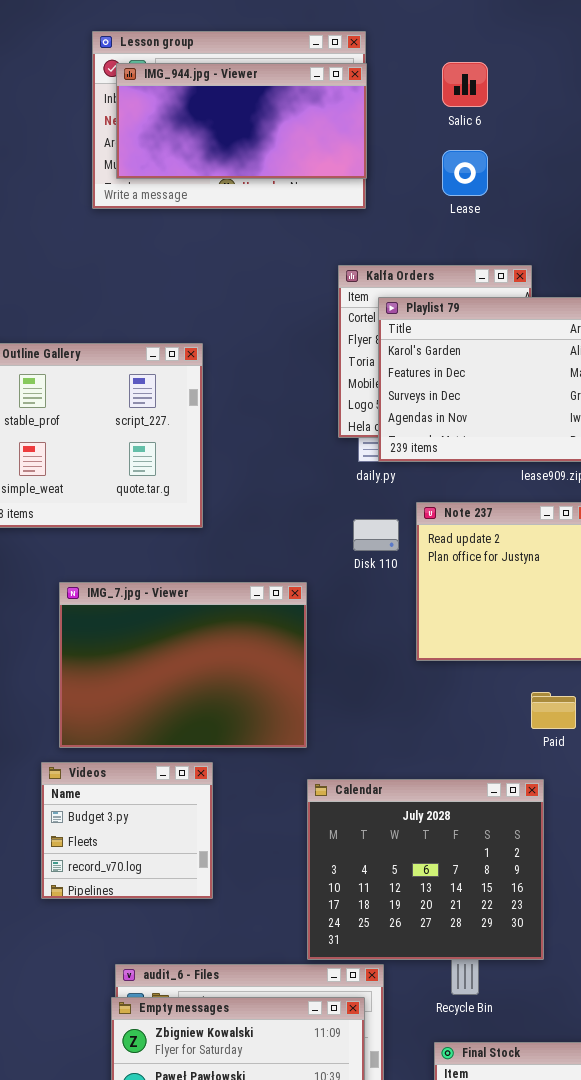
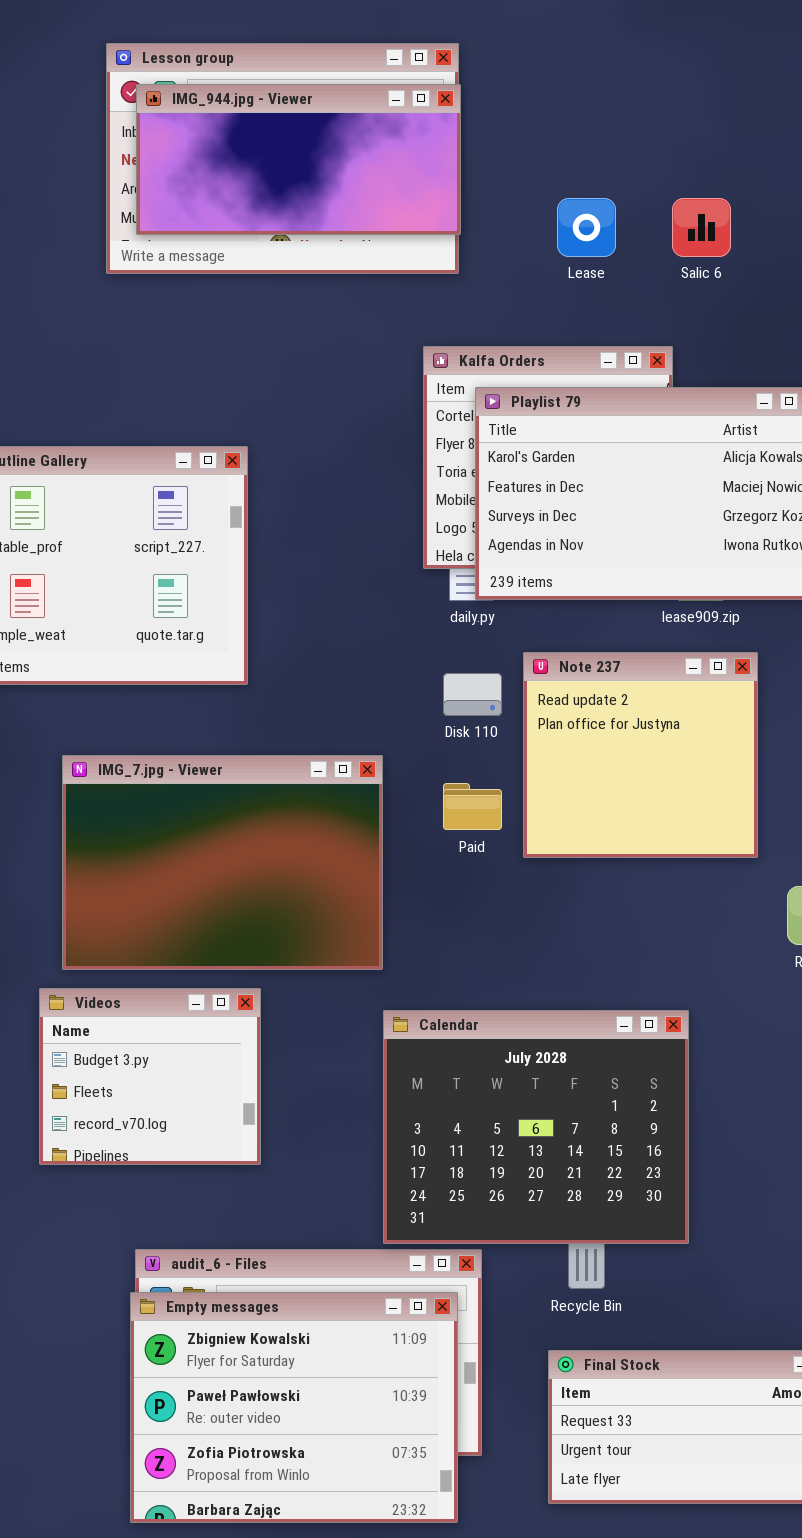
Salic 6: [442,62,488,107] -> [672,198,731,257], moved
Paid: [531,692,576,729] -> [443,783,502,830], moved

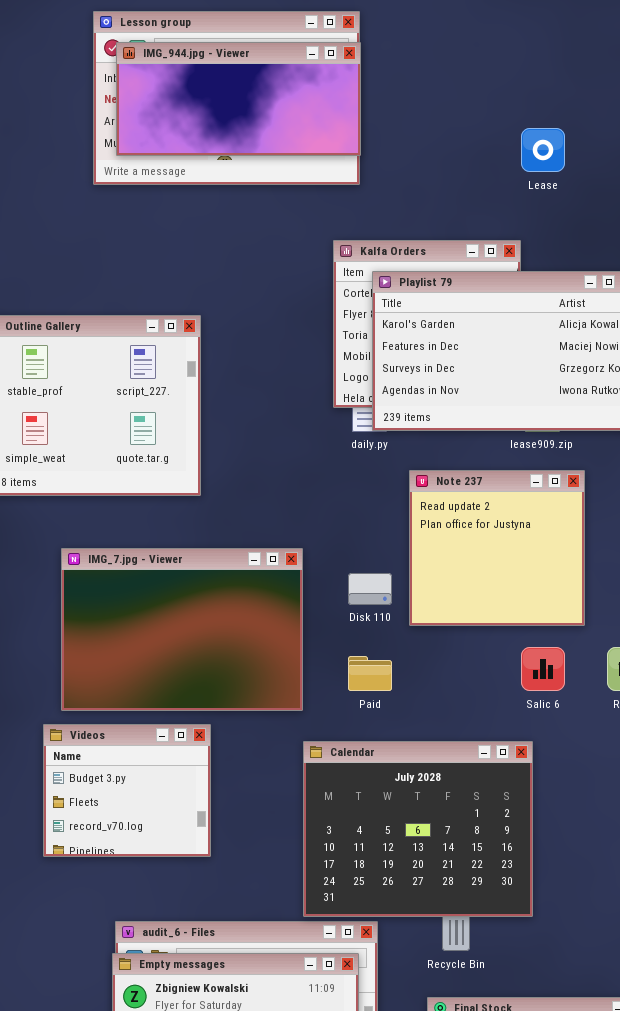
Lease: [557,198,616,257] -> [521,128,565,172], moved
Salic 6: [672,198,731,257] -> [521,647,565,691], moved
Disk 110: [443,673,502,716] -> [348,573,392,605], moved
Paid: [443,783,502,830] -> [348,656,392,691], moved

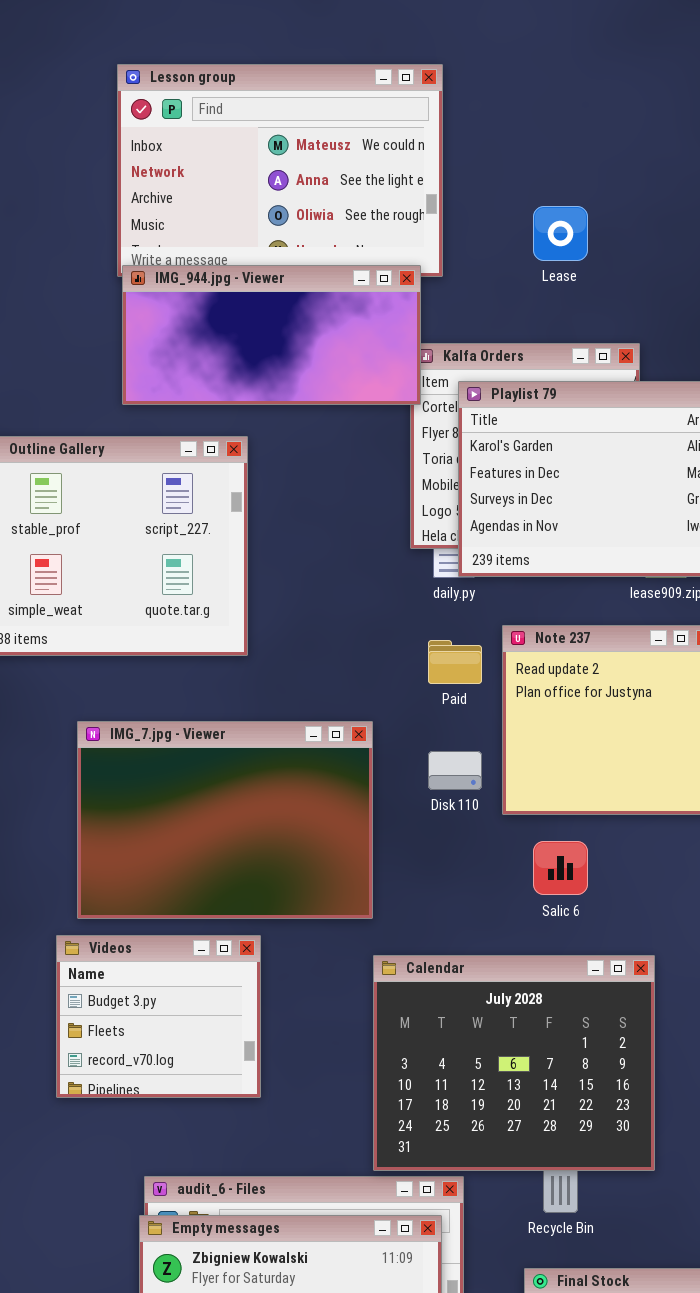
IMG_944.jpg - Viewer: [116,42,361,156] -> [122,265,421,405], moved
Lease: [521,128,565,172] -> [533,206,588,261], moved
Salic 6: [521,647,565,691] -> [533,841,588,895], moved
Paid: [348,656,392,691] -> [428,640,482,684], moved

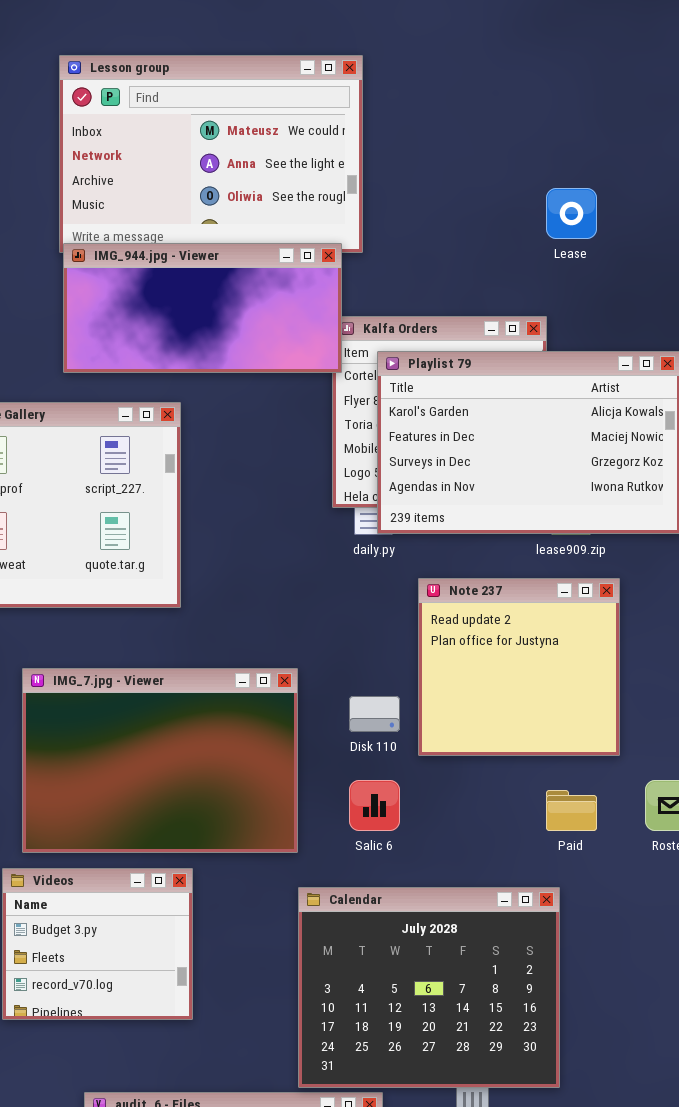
Lease: [533,206,588,261] -> [546,188,597,239], moved
Paid: [428,640,482,684] -> [546,790,597,831], moved
Salic 6: [533,841,588,895] -> [349,780,400,831], moved

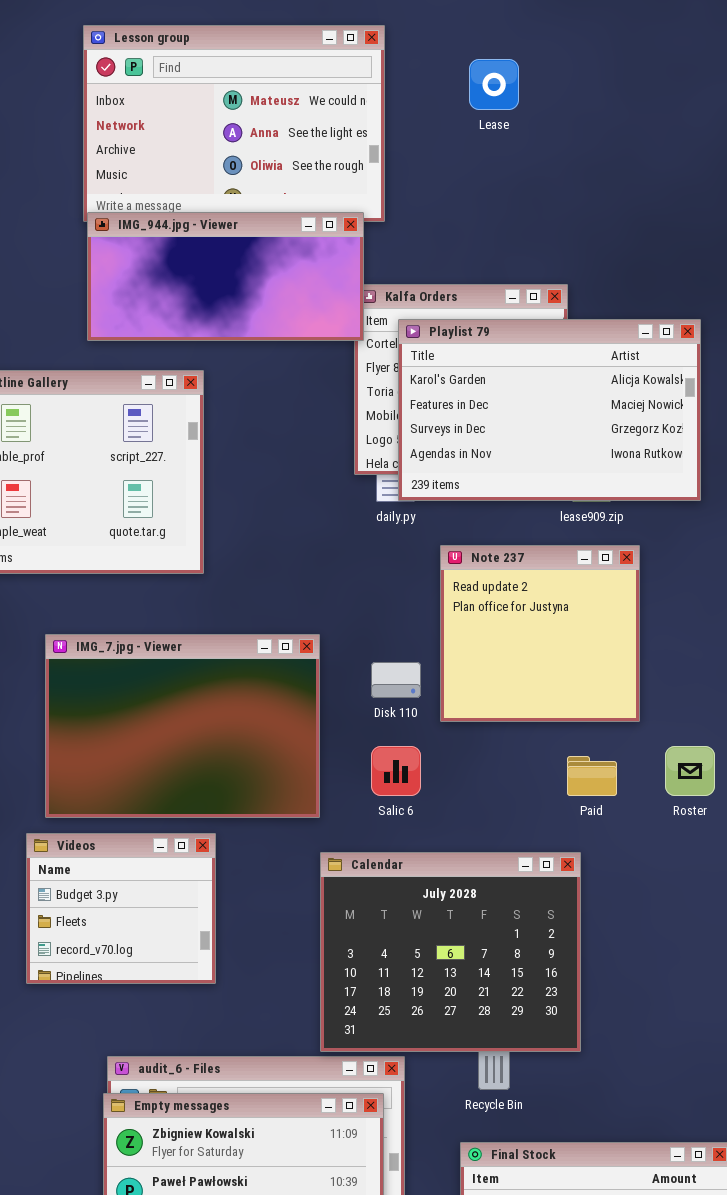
Lease: [546,188,597,239] -> [469,59,519,110], moved

